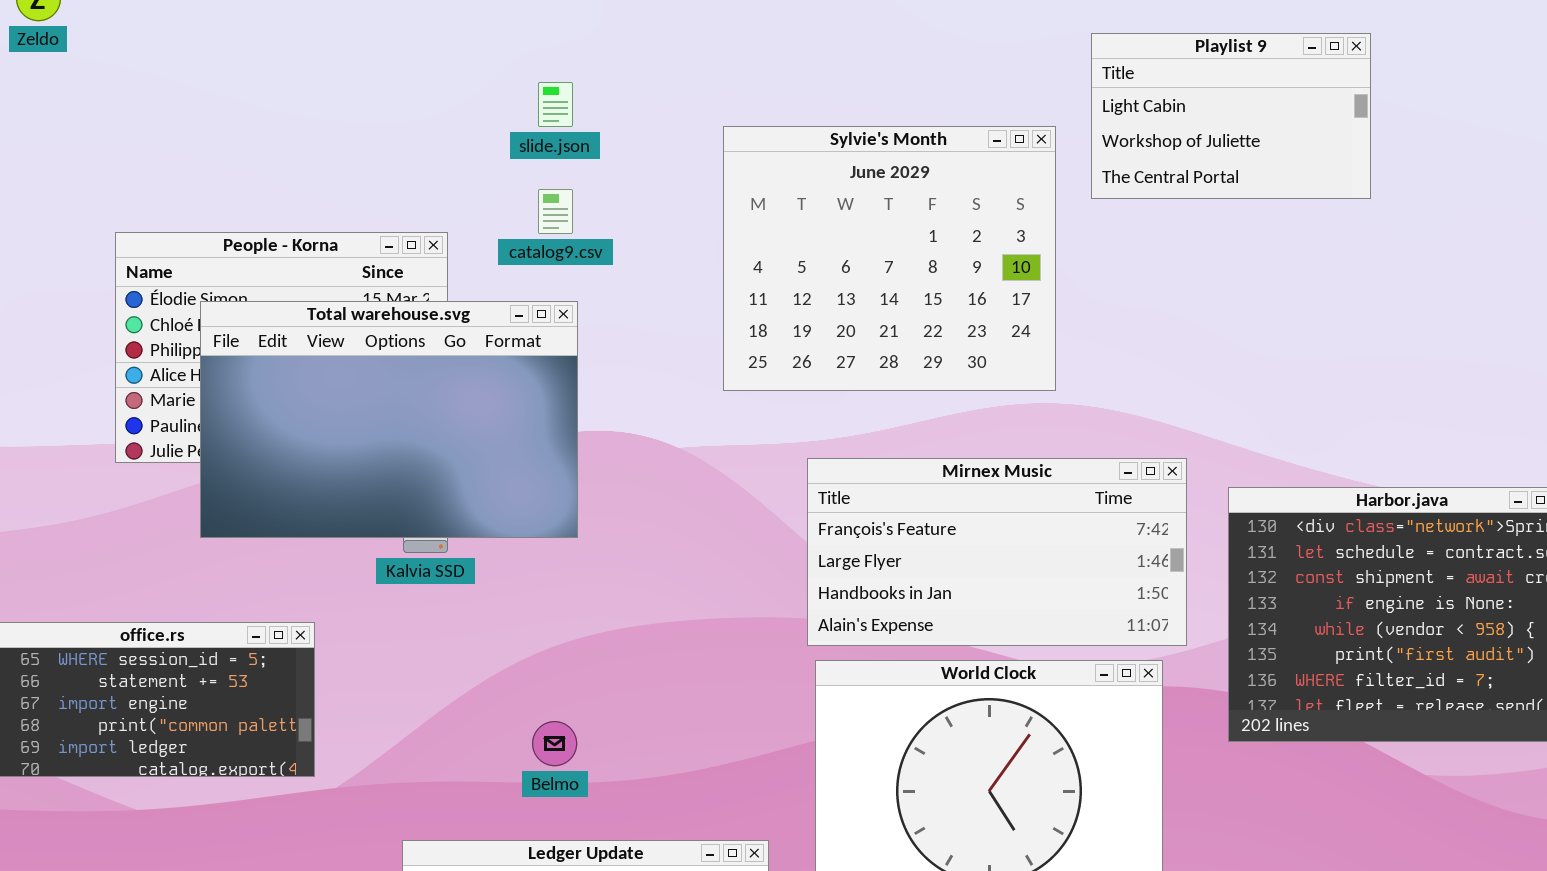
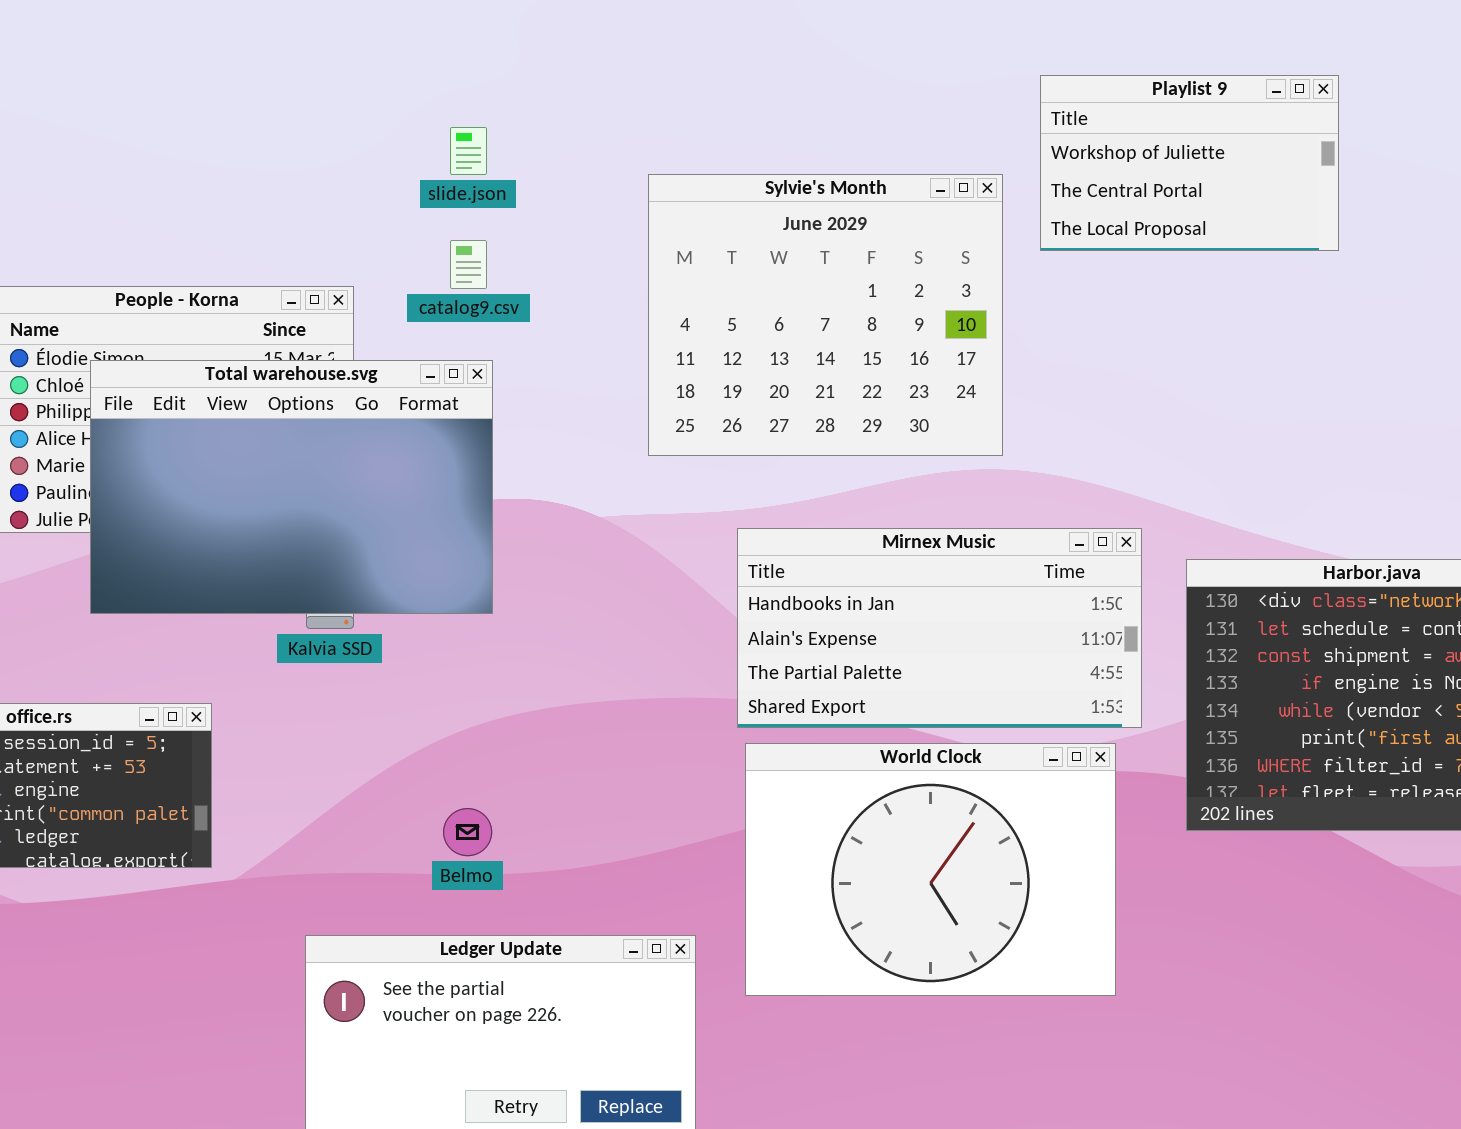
Playlist 9: [1091,33,1371,199] -> [1040,75,1339,251], scrolled down 1 row
Mirnex Music: [807,458,1187,646] -> [737,528,1142,728], scrolled down 2 rows

